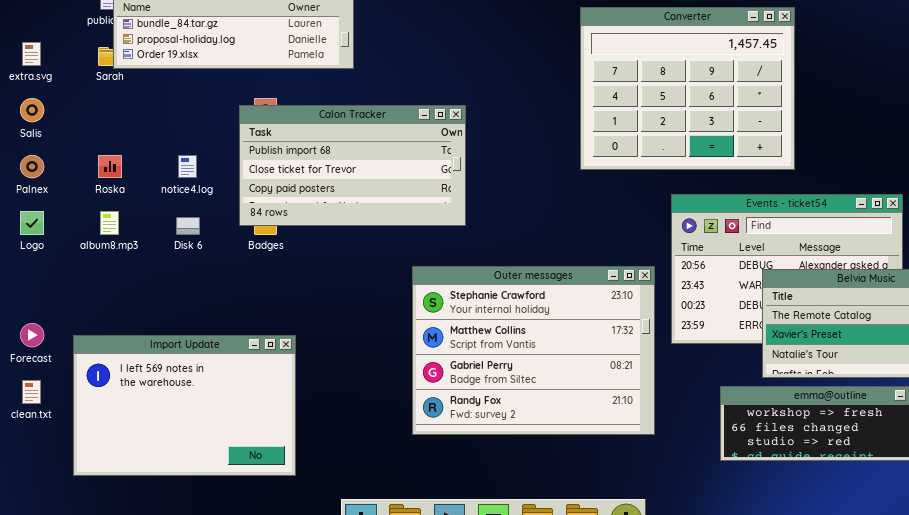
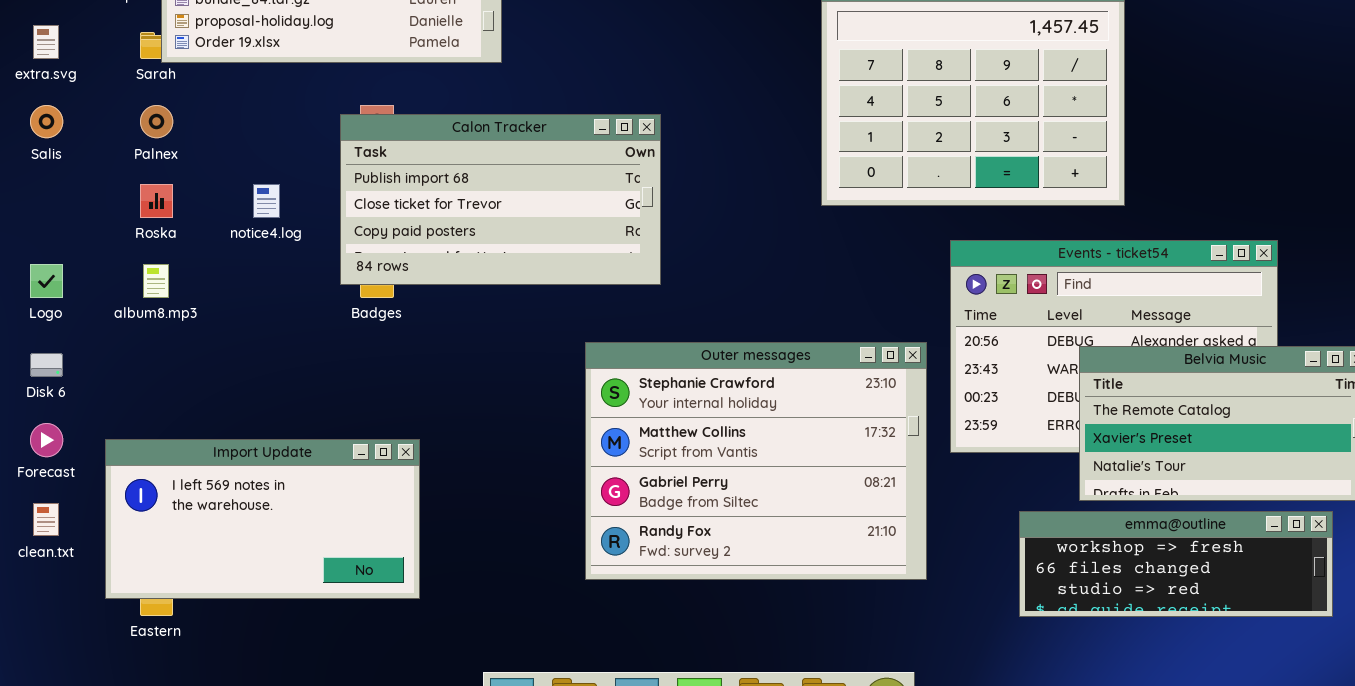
Palnex: [20,155,44,178] -> [140,105,173,138], moved
Disk 6: [176,217,200,235] -> [30,353,63,377], moved
Import Update: [73,335,296,476] -> [105,439,420,599], resized

